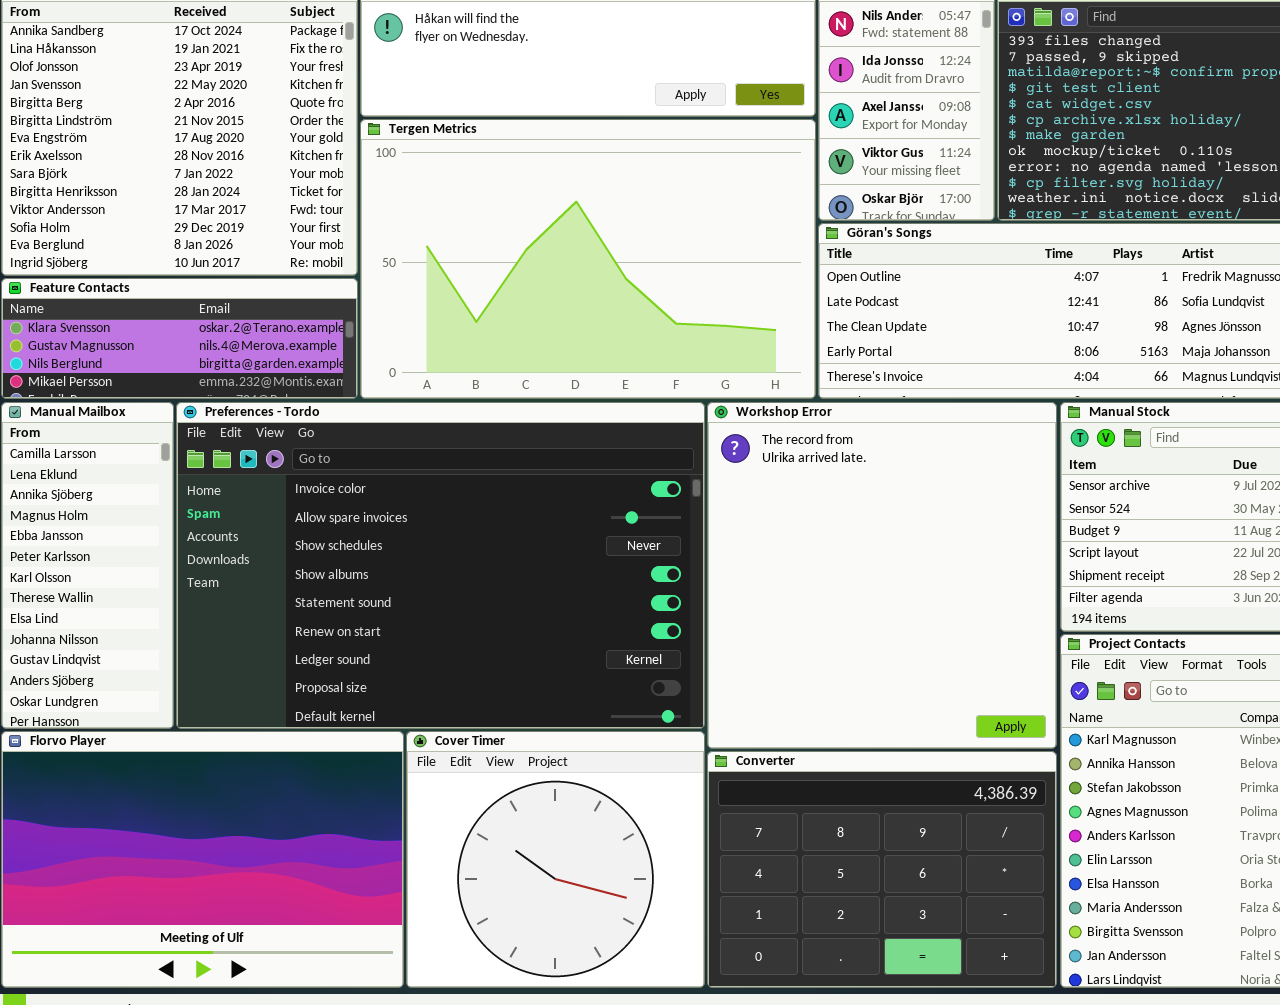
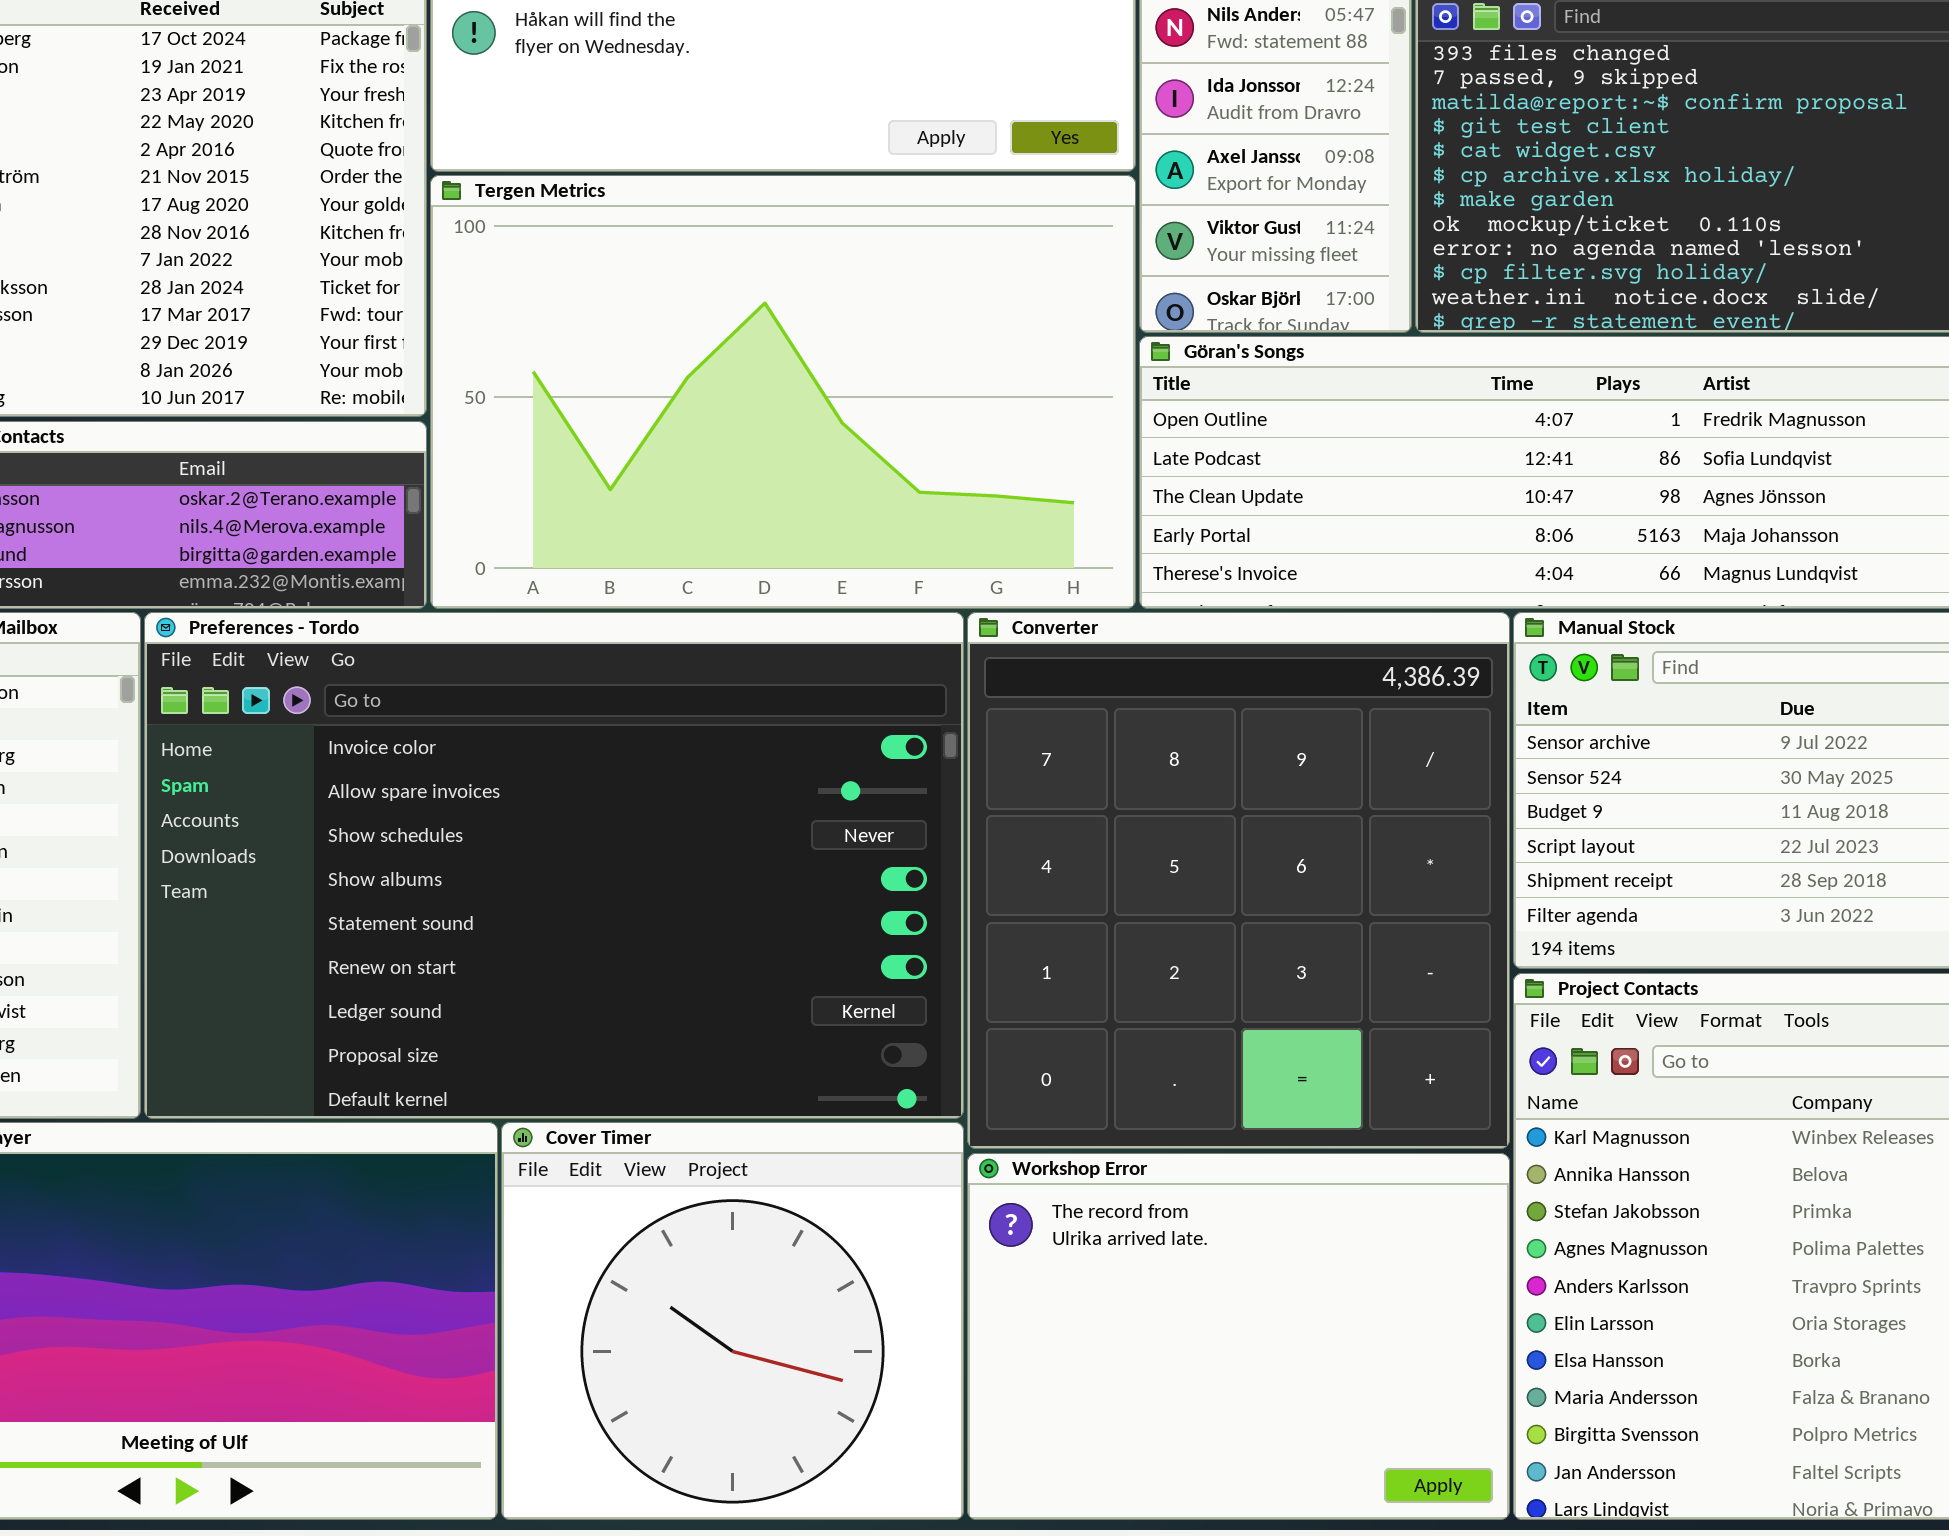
Workshop Error: [707,402,1057,749] -> [967,1153,1510,1520], moved, resized
Converter: [707,751,1057,988] -> [967,612,1510,1149], moved, resized

